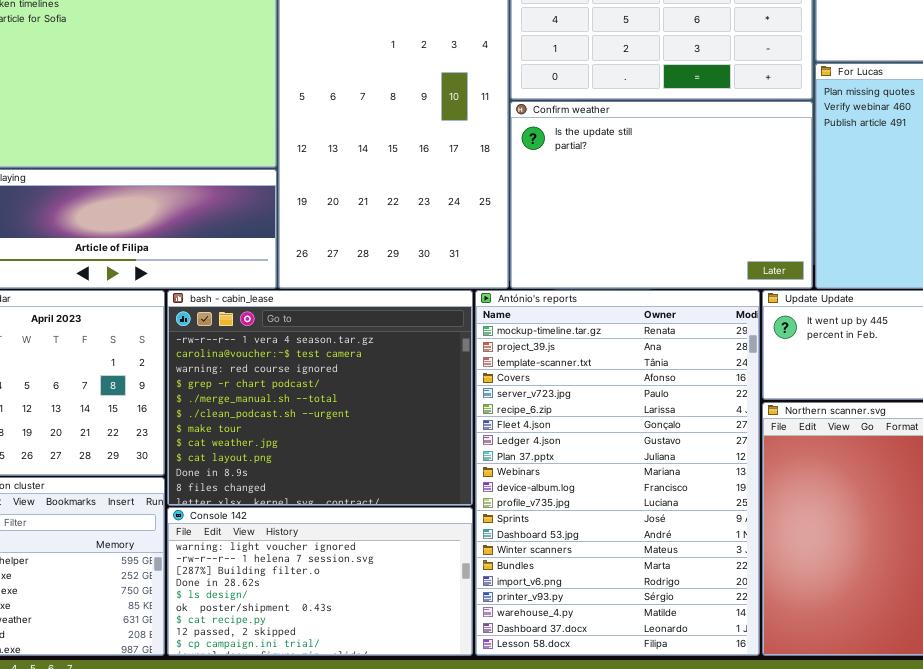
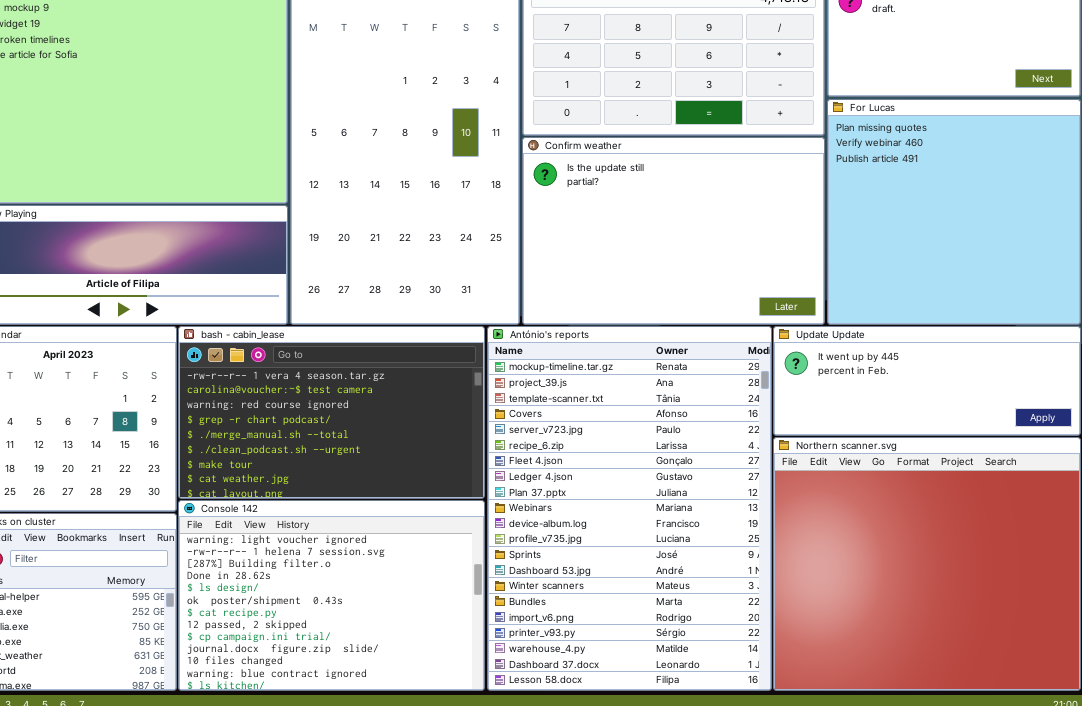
bash - cabin_lease: [167,290,473,506] -> [178,326,485,499], resized
Console 142: [167,507,473,656] -> [178,500,485,691], resized

